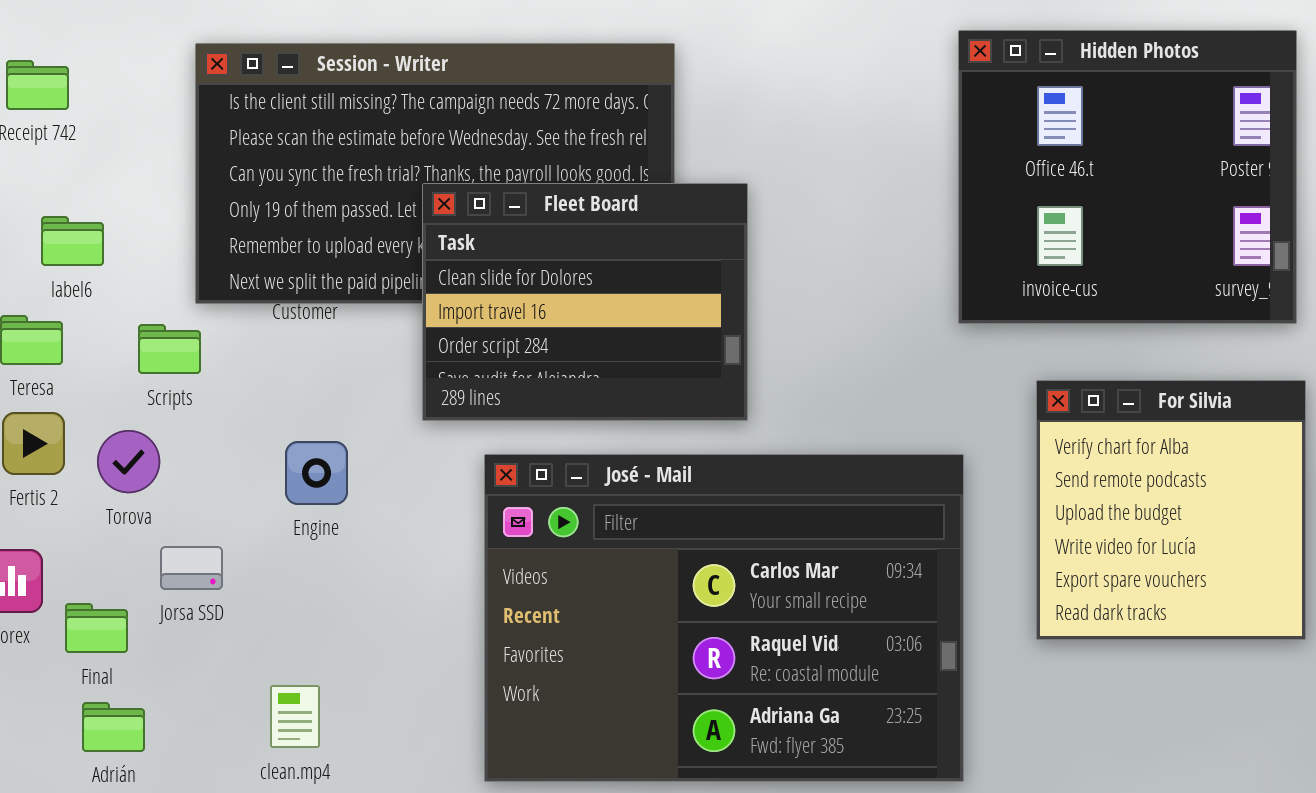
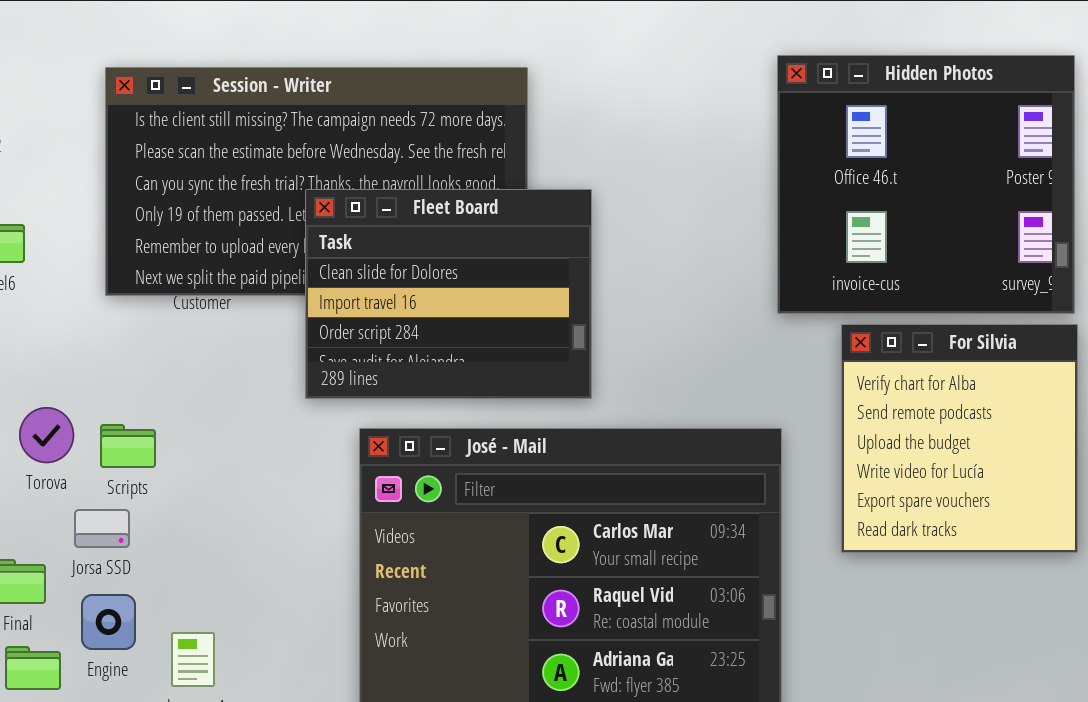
Scripts: [138,324,201,374] -> [100,424,156,468], moved
For Silvia: [1036,380,1306,640] -> [841,324,1078,553], moved
Engine: [285,441,348,505] -> [81,594,136,650], moved

